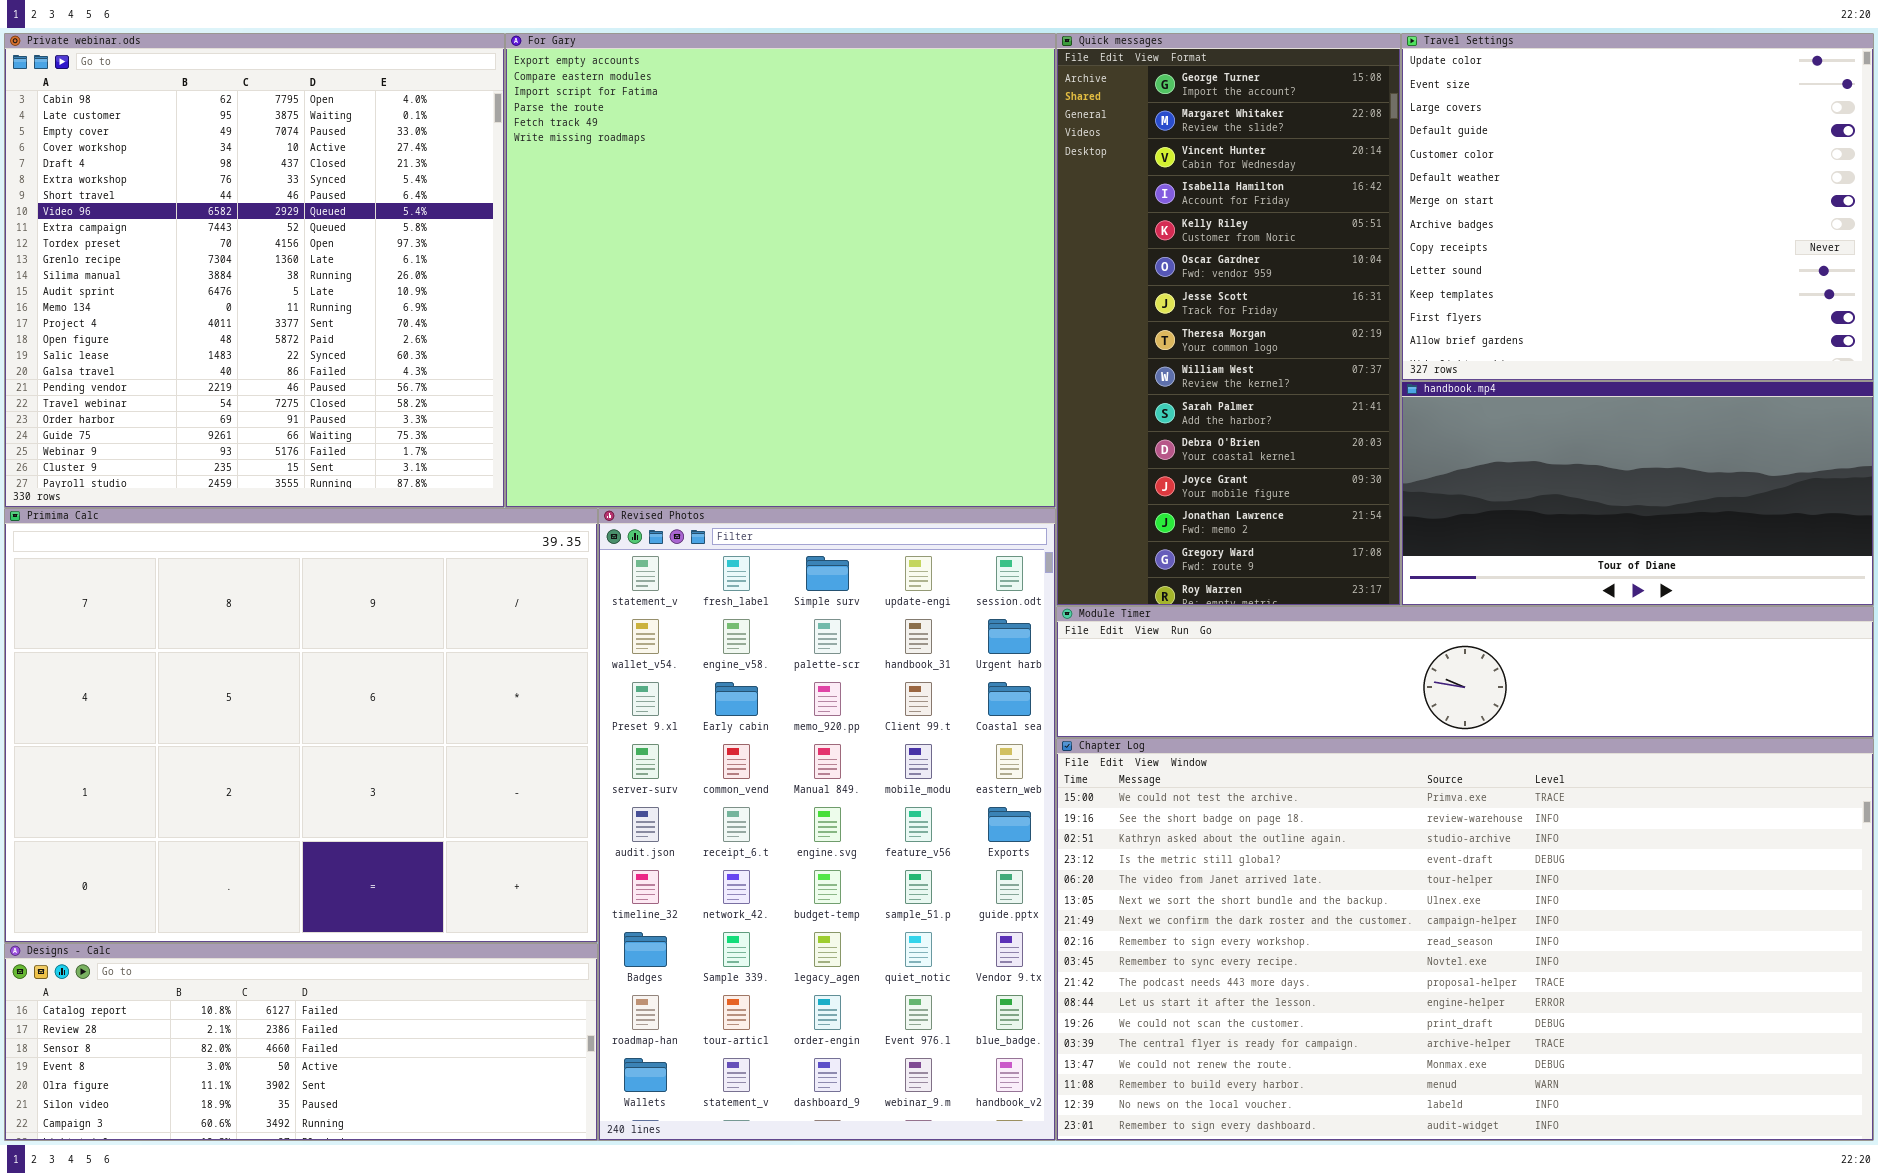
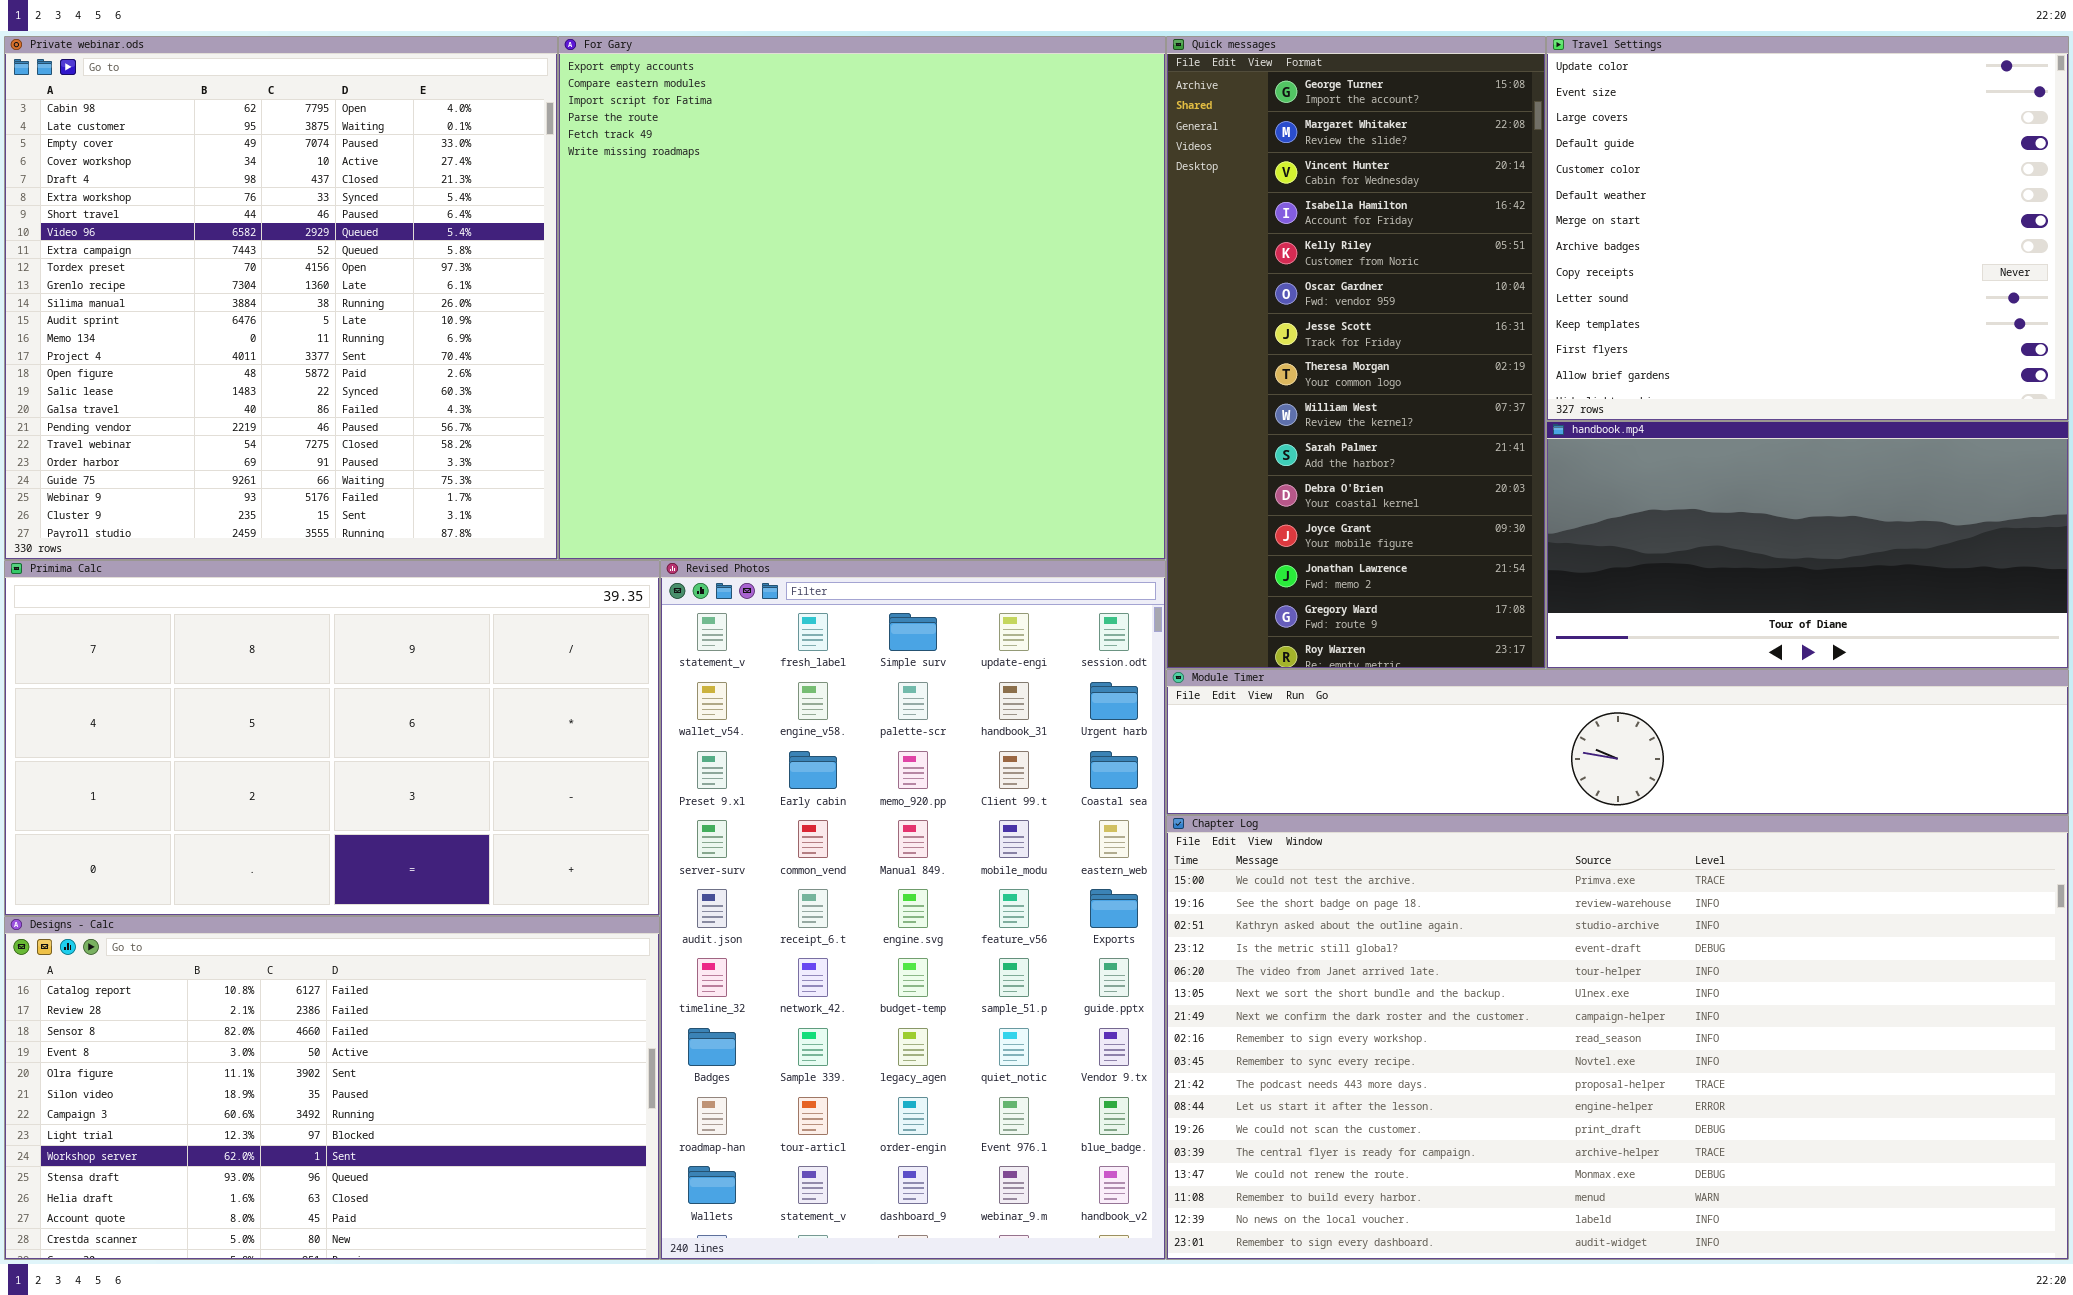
Primima Calc: [4,508,598,943] -> [4,560,660,916], resized
Designs - Calc: [4,943,598,1141] -> [4,916,660,1260], resized

